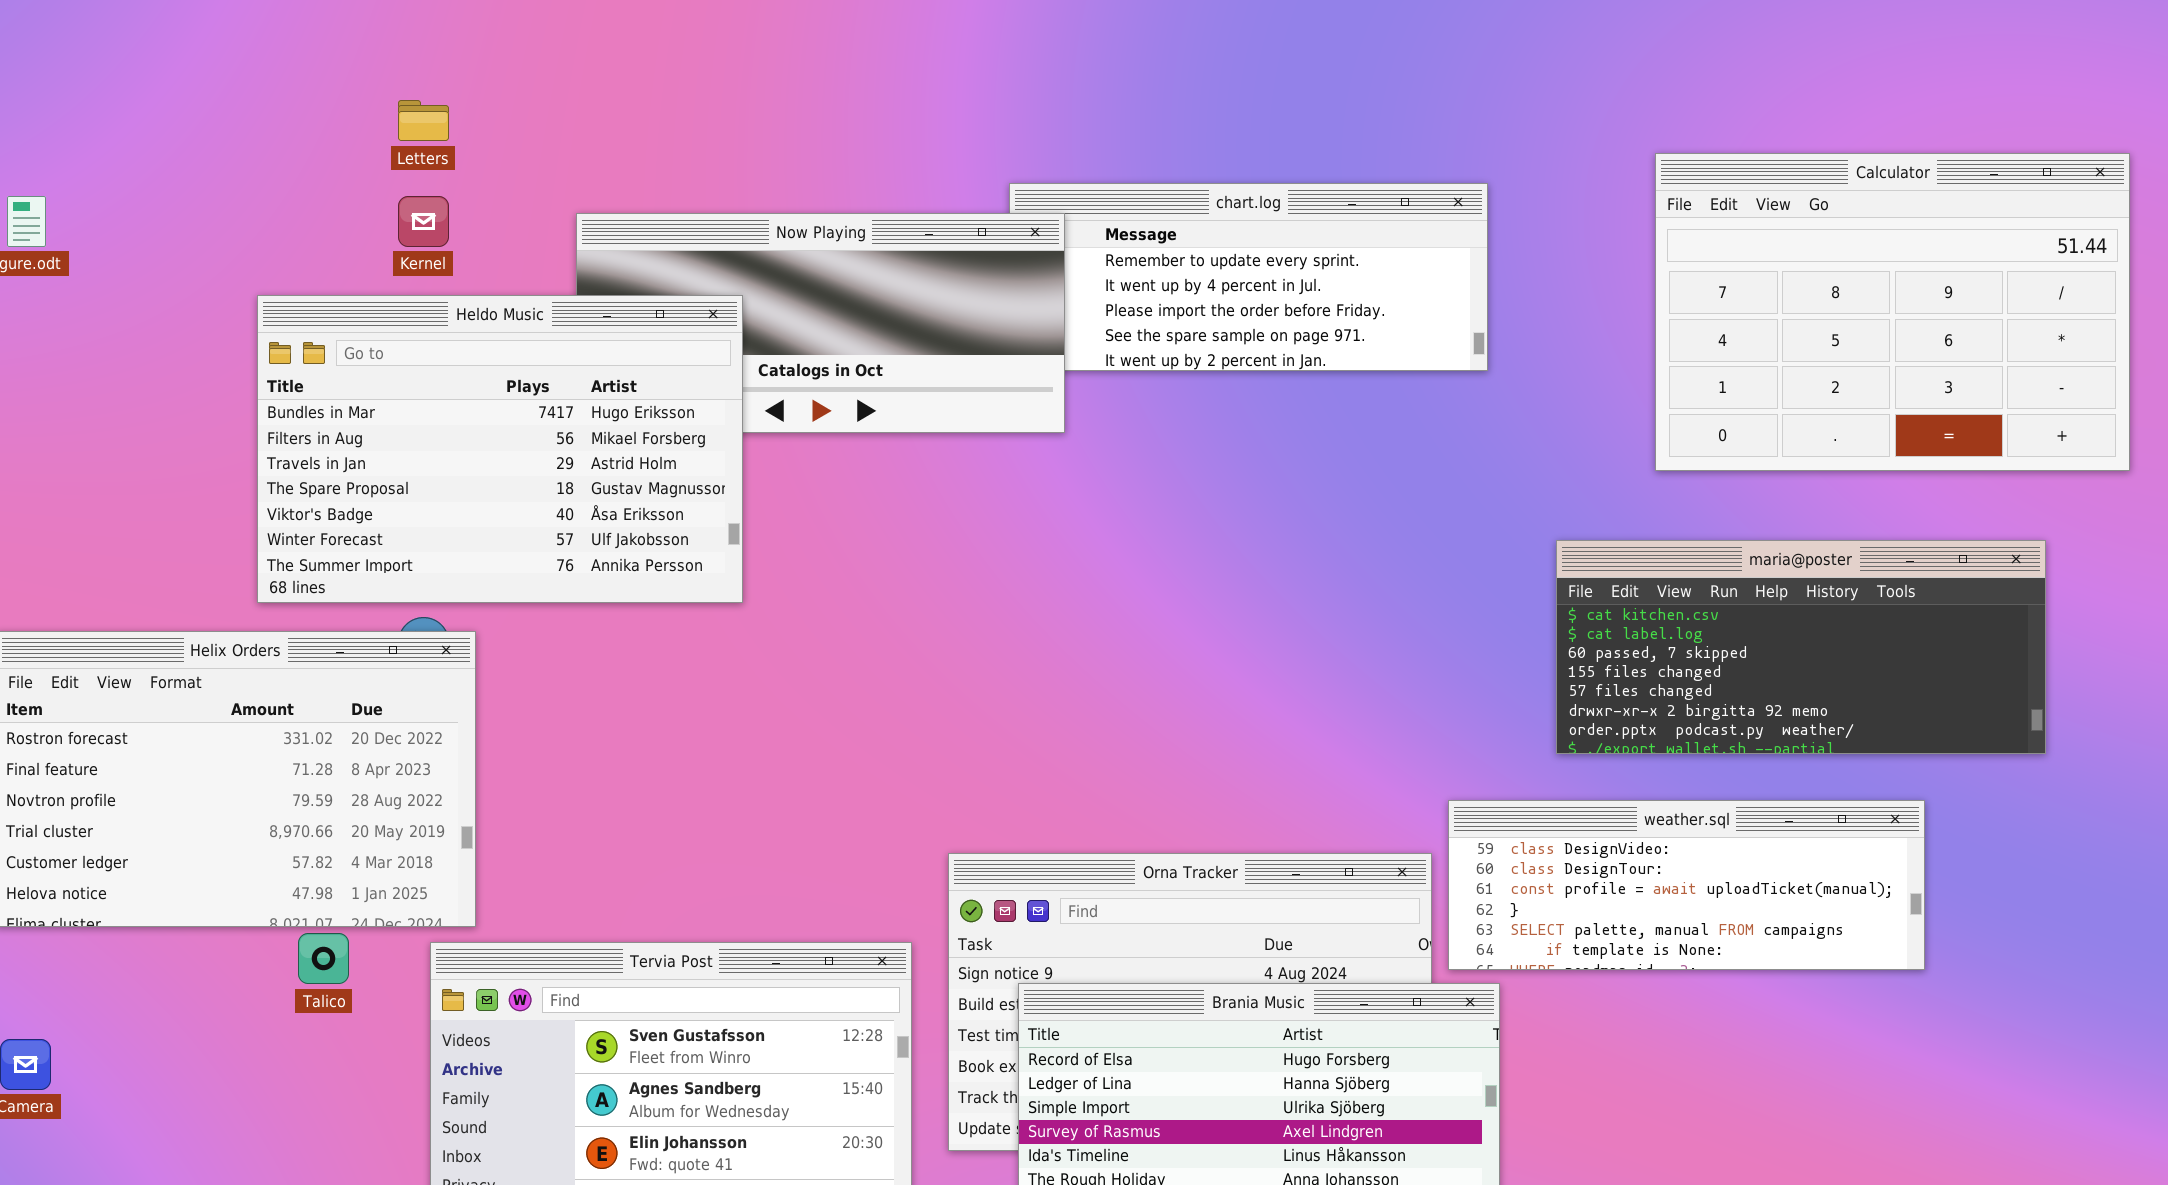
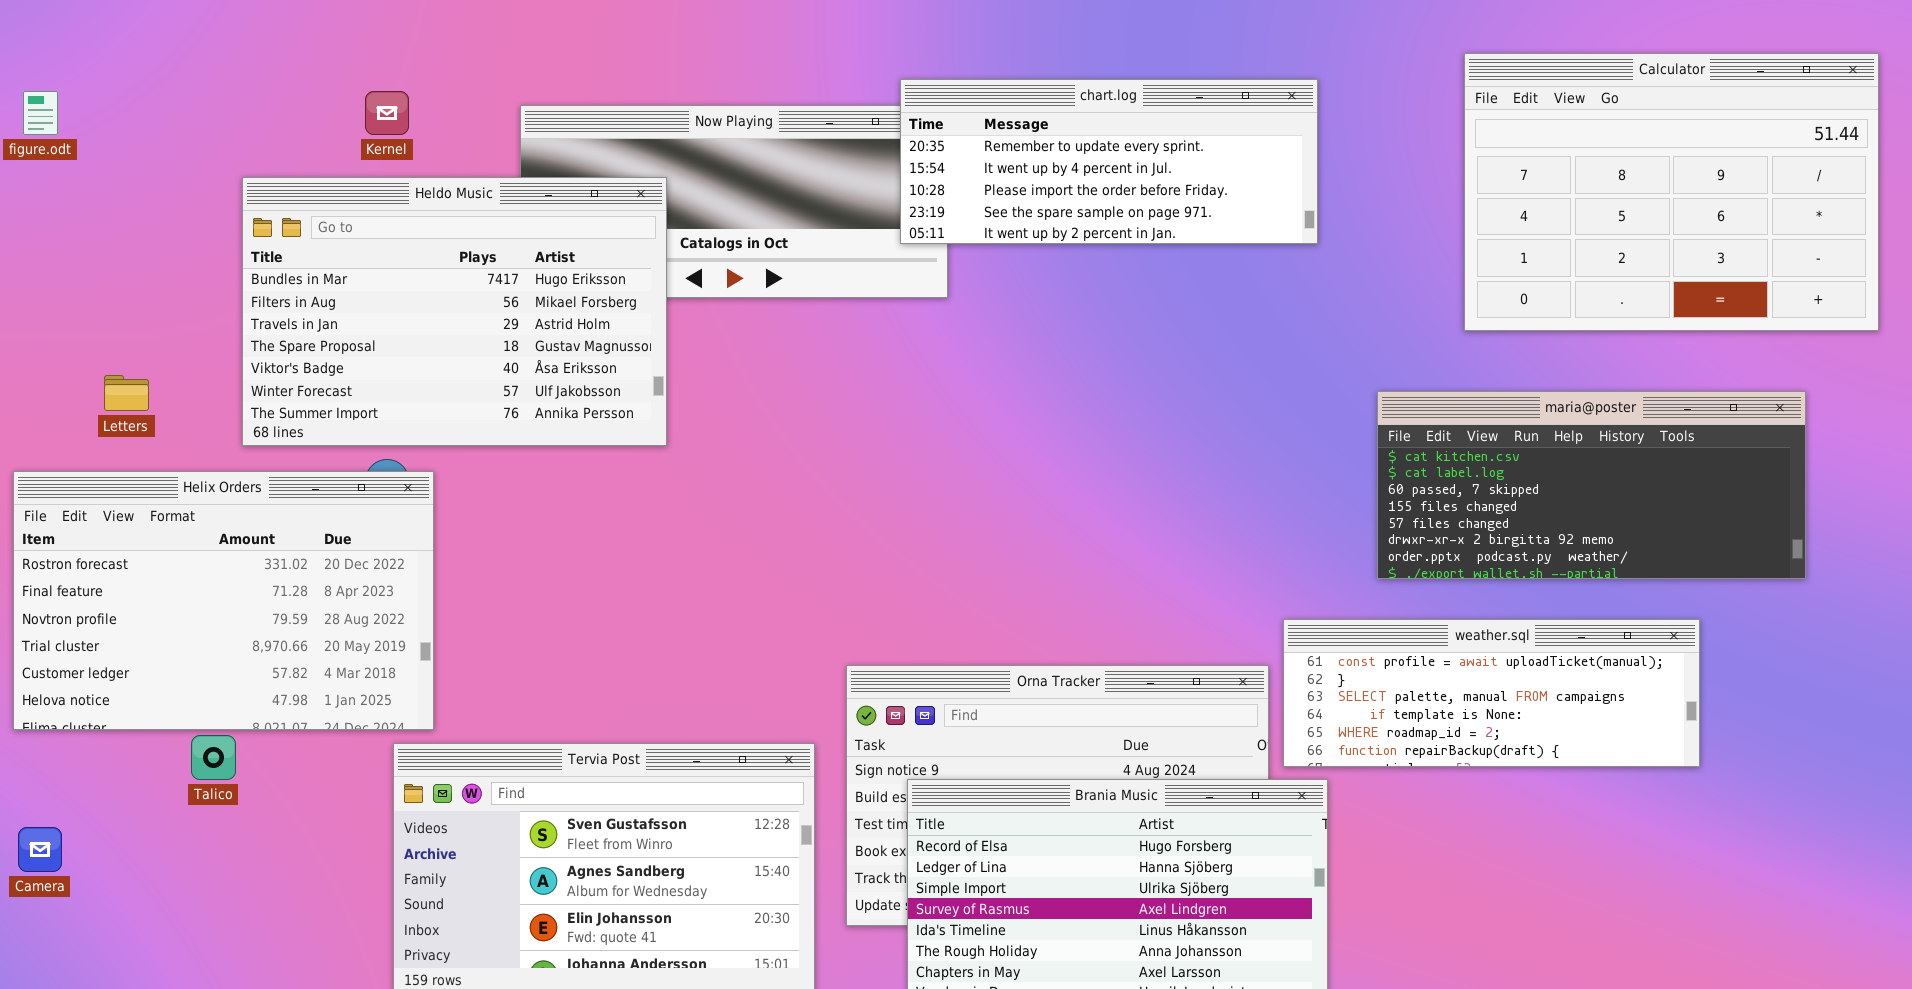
Letters: [398,100,449,141] -> [104,375,149,411], moved
chart.log: [1009,183,1488,371] -> [900,79,1318,244], raised
weather.sql: [1448,800,1925,970] -> [1283,619,1700,767], scrolled down 2 rows
Talico: [298,933,349,984] -> [191,735,236,780], moved

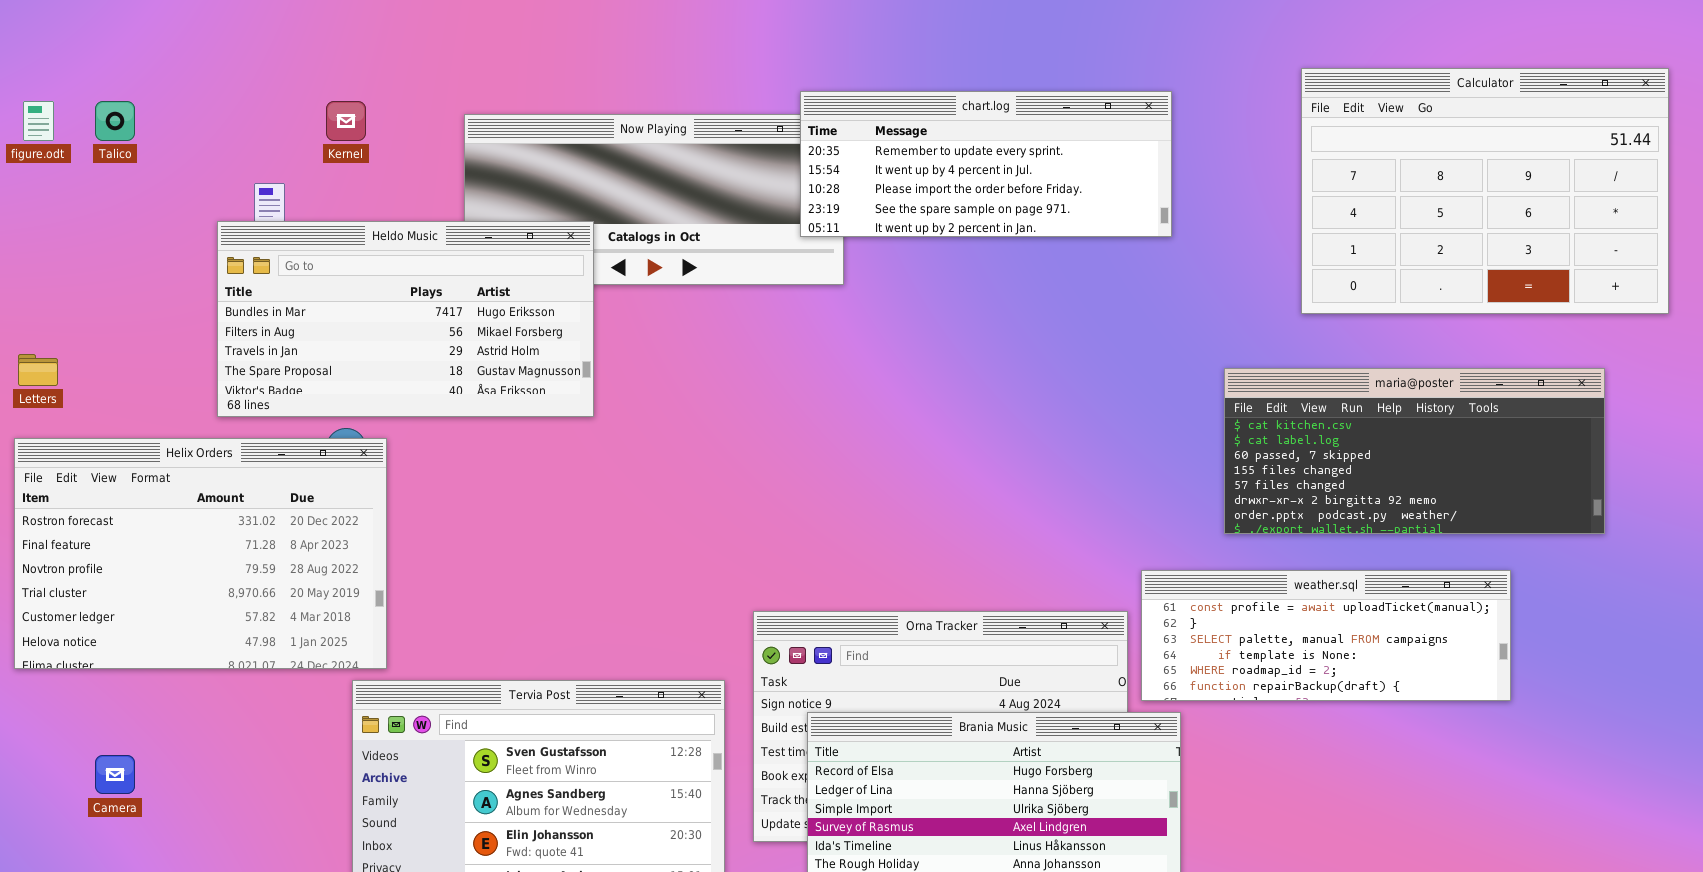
Heldo Music: [242,177,667,446] -> [217,221,594,417], resized
Letters: [104,375,149,411] -> [18,354,58,386], moved
Talico: [191,735,236,780] -> [95,101,135,141], moved
Camera: [18,827,62,872] -> [95,755,135,794], moved

